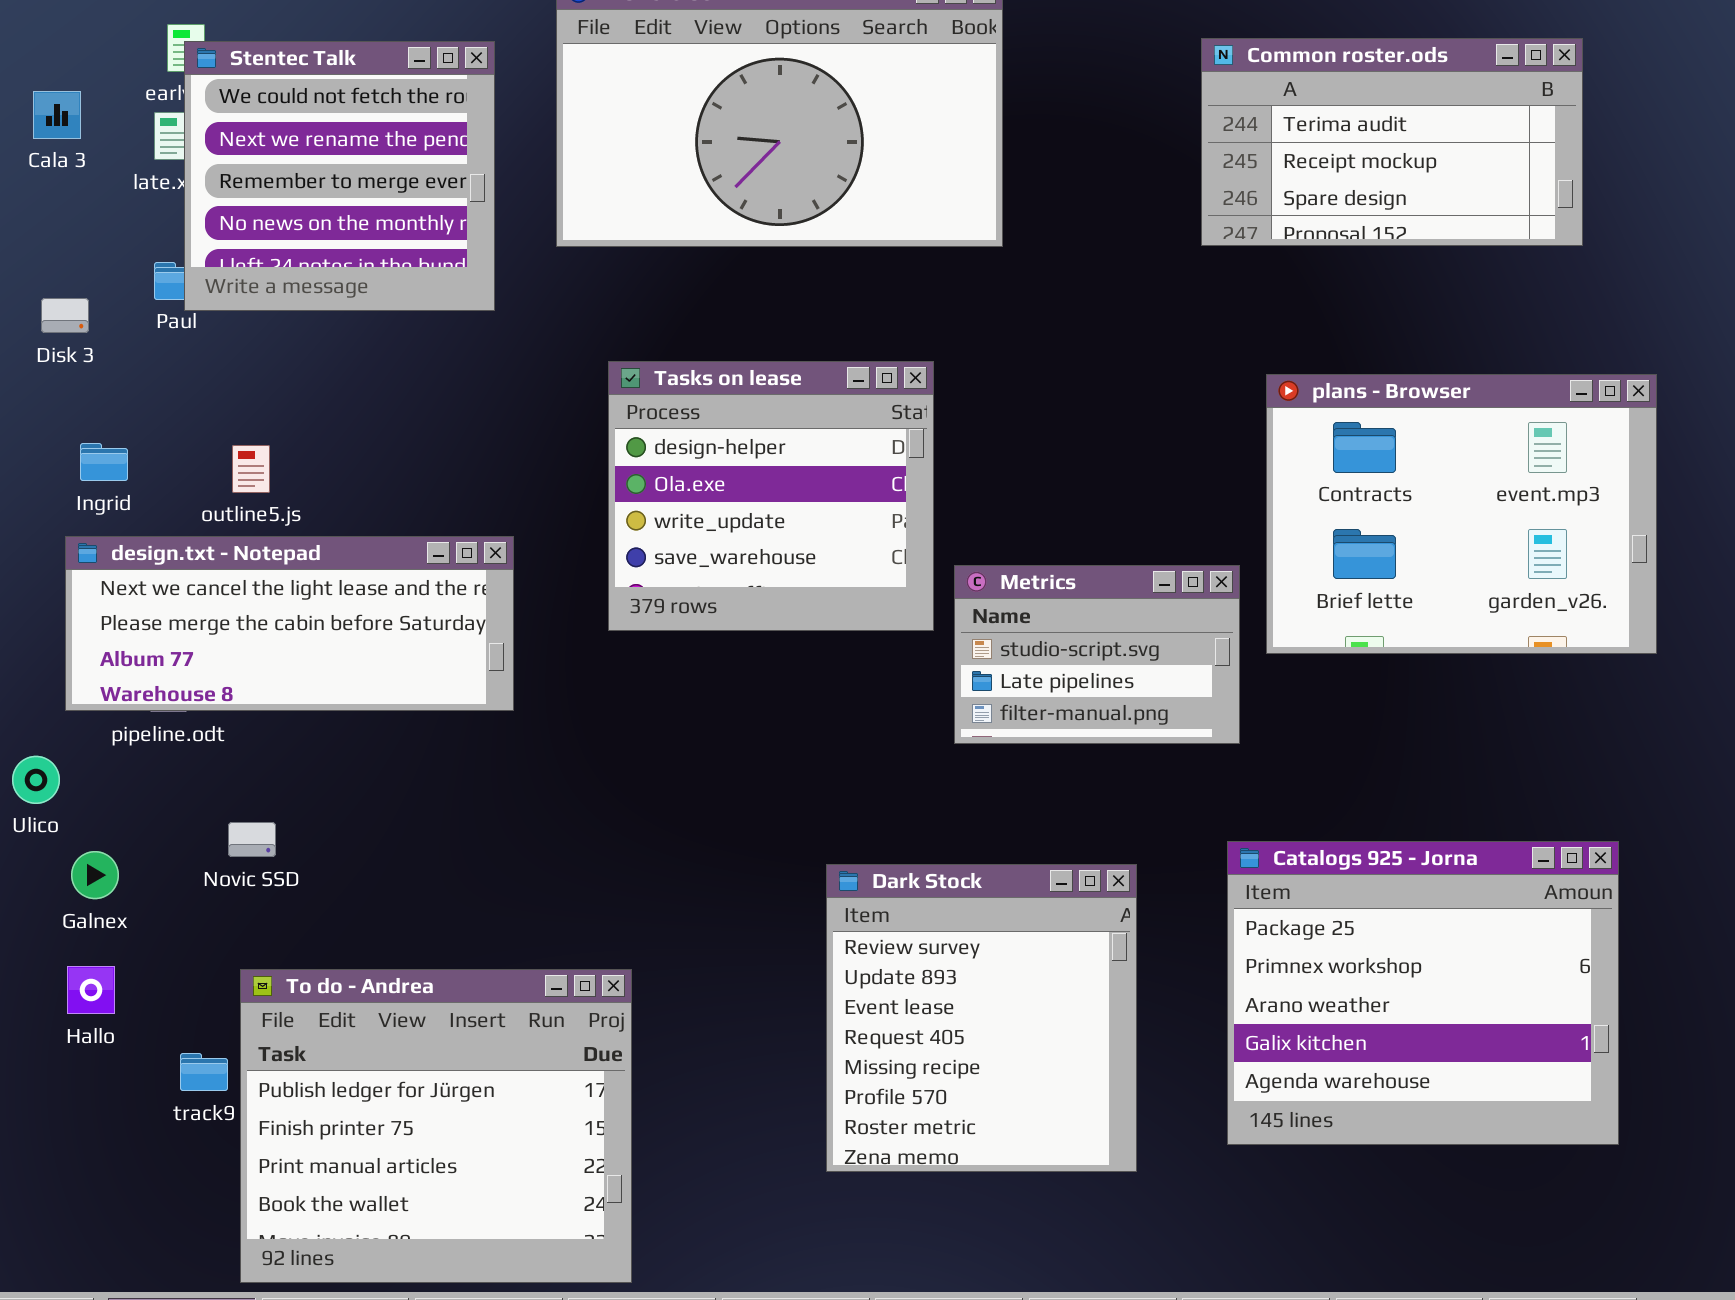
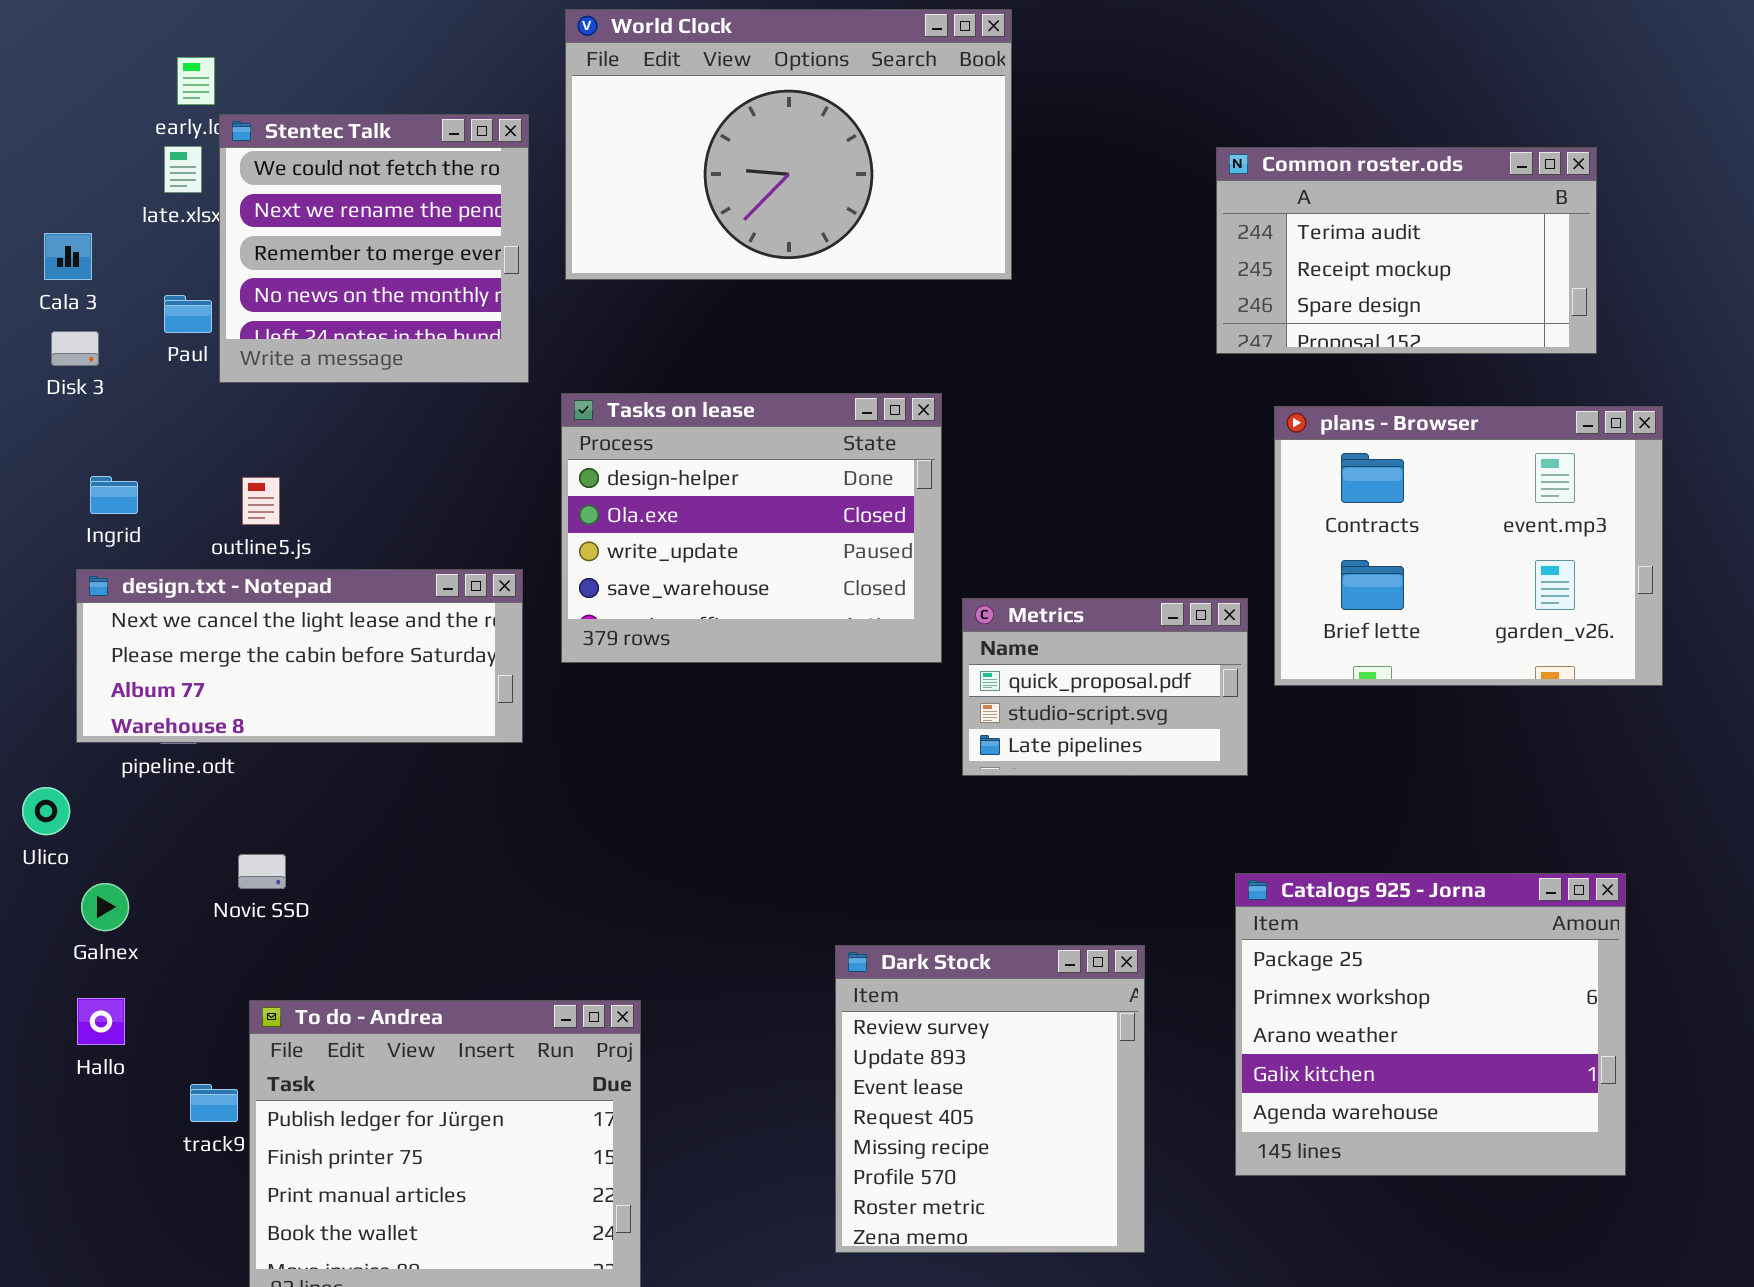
Common roster.ods: [1201,38,1583,246] -> [1216,147,1597,354], moved
Stentec Talk: [184,41,495,311] -> [219,114,529,383], moved
Cala 3: [33,91,81,139] -> [44,233,92,280], moved
Tasks on lease: [608,361,934,631] -> [561,393,942,663], resized
Metrics: [954,565,1240,744] -> [962,598,1248,776], scrolled up 1 row
Dark Stock: [826,864,1137,1172] -> [835,945,1145,1253], moved

